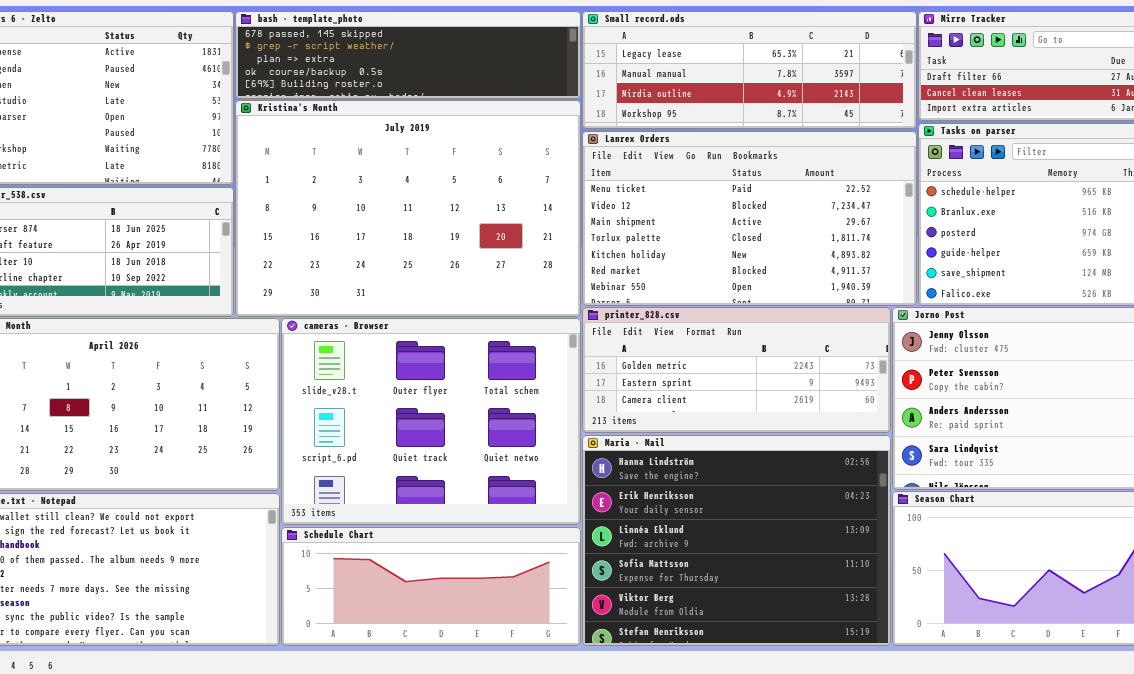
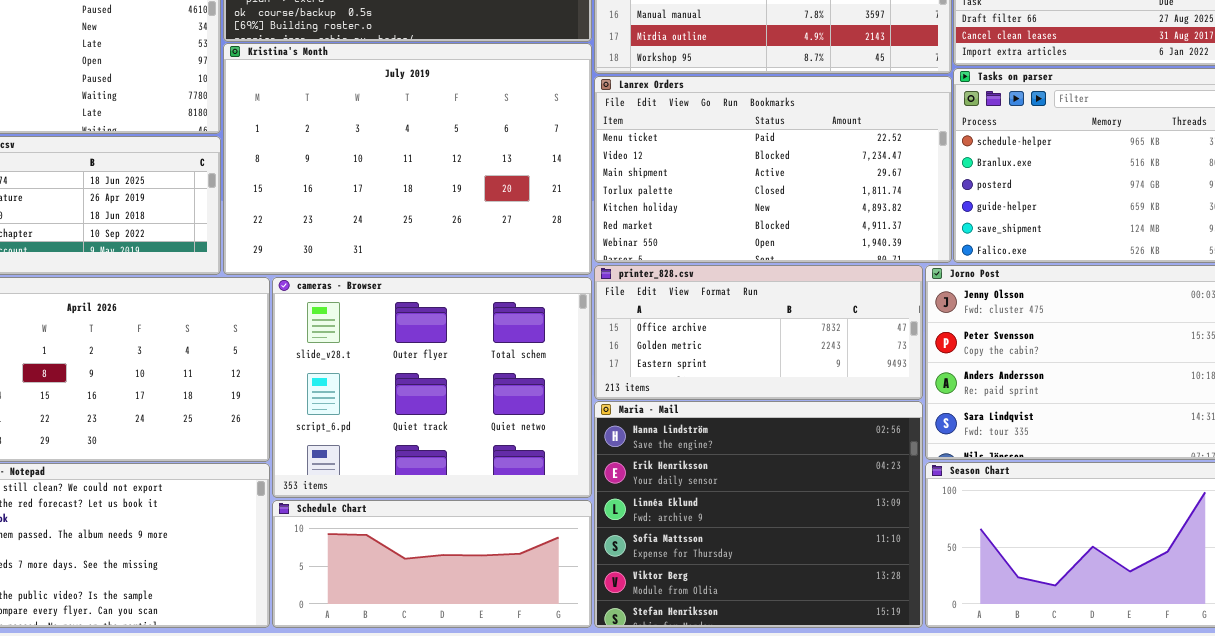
printer_828.csv: [582,307,891,433] -> [594,265,923,400], scrolled up 1 row

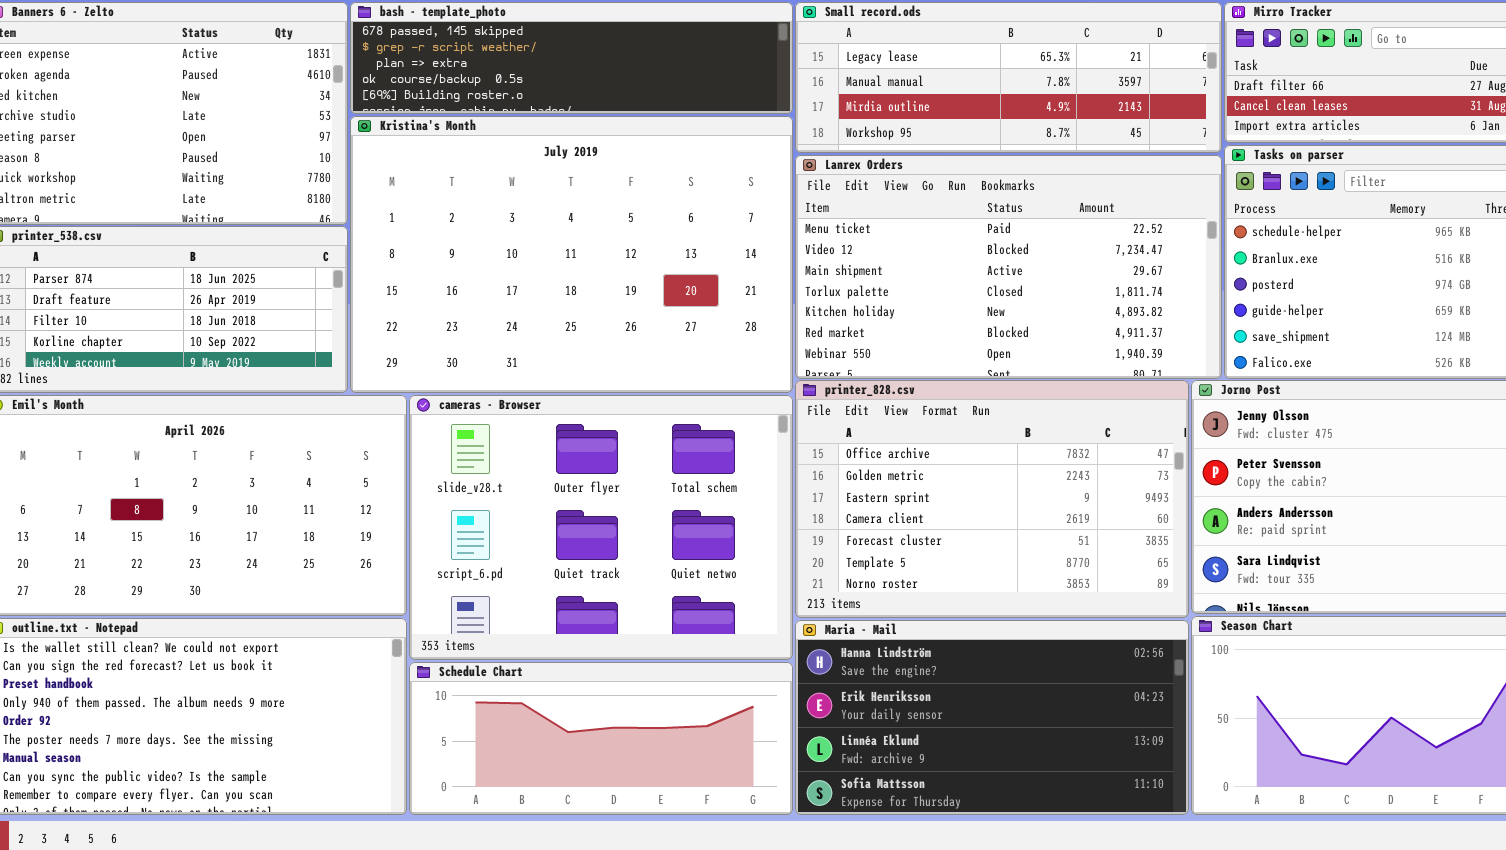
printer_828.csv: [594,265,923,400] -> [795,380,1189,618], resized
Maria - Mail: [594,401,923,628] -> [795,620,1189,815], resized

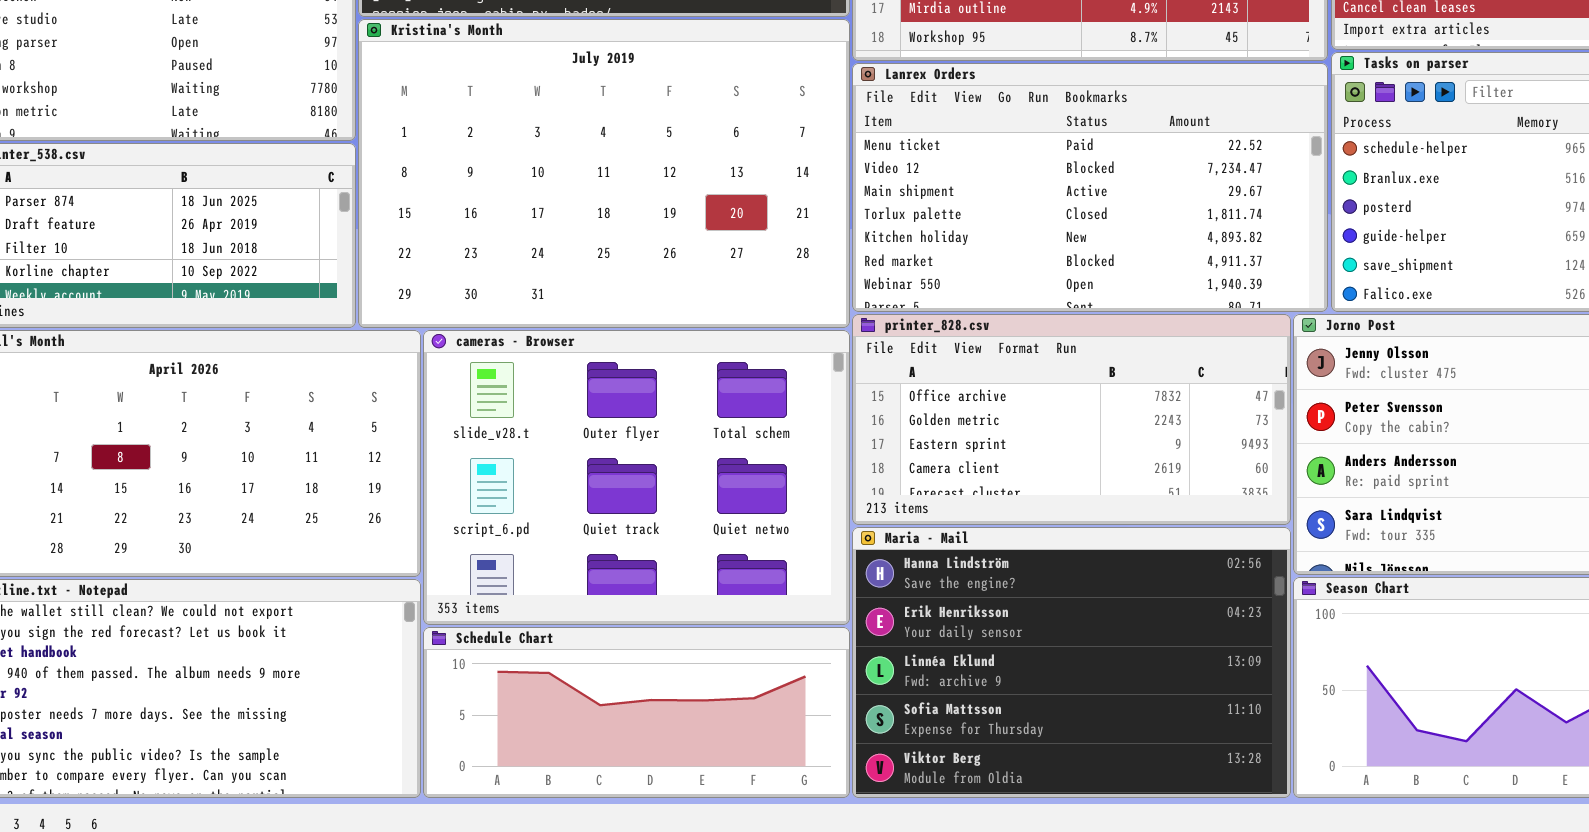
printer_828.csv: [795,380,1189,618] -> [852,314,1291,525], resized
Maria - Mail: [795,620,1189,815] -> [852,527,1291,798], resized

